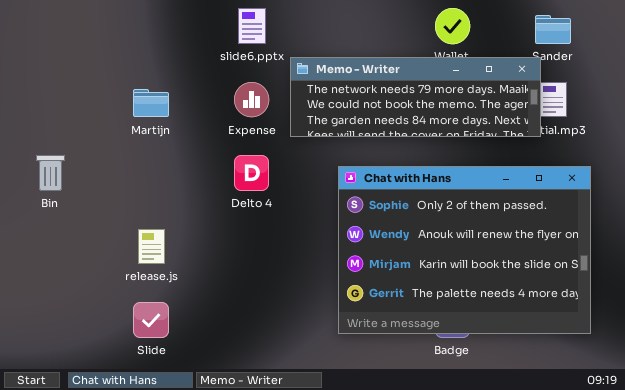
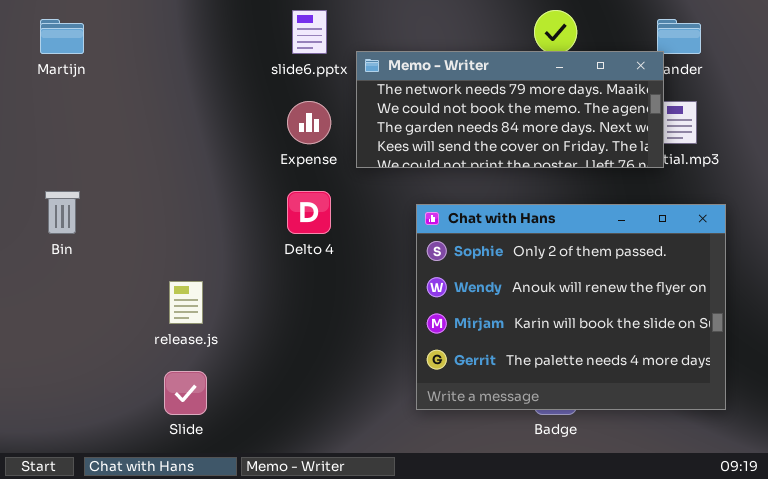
Memo - Writer: [290,57,541,137] -> [356,51,664,168], resized
Martijn: [133,89,169,117] -> [40,19,84,54], moved

